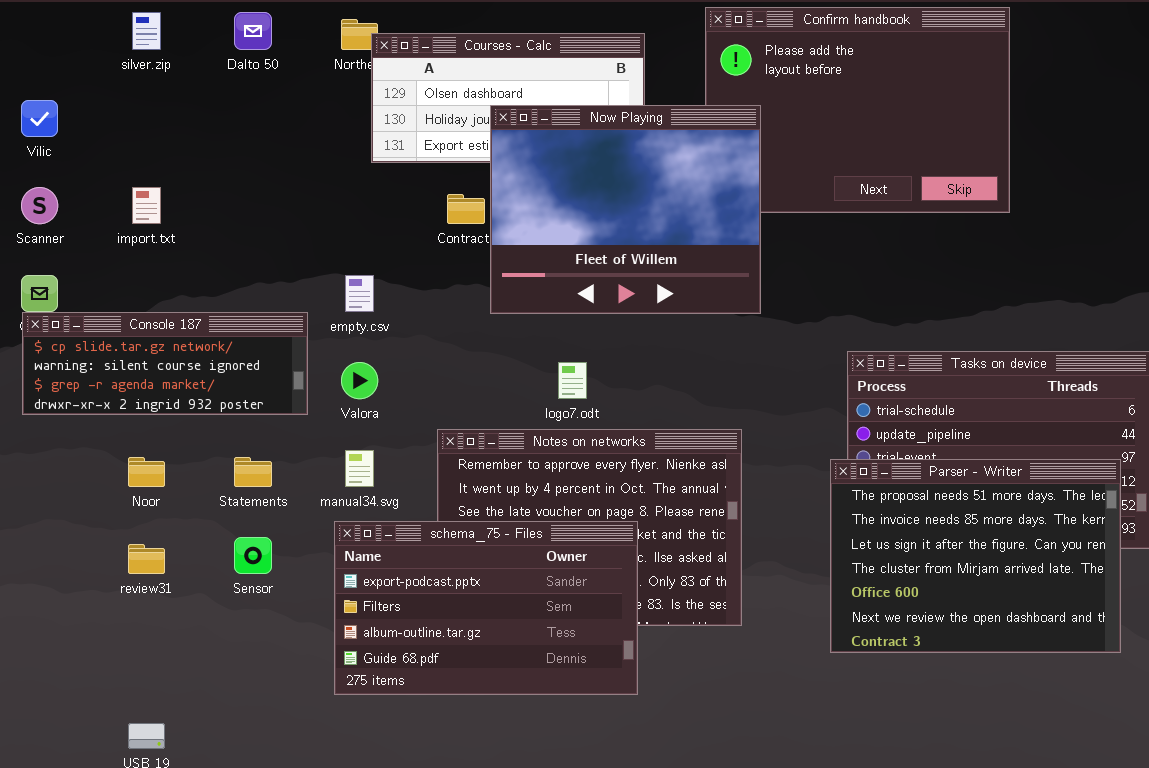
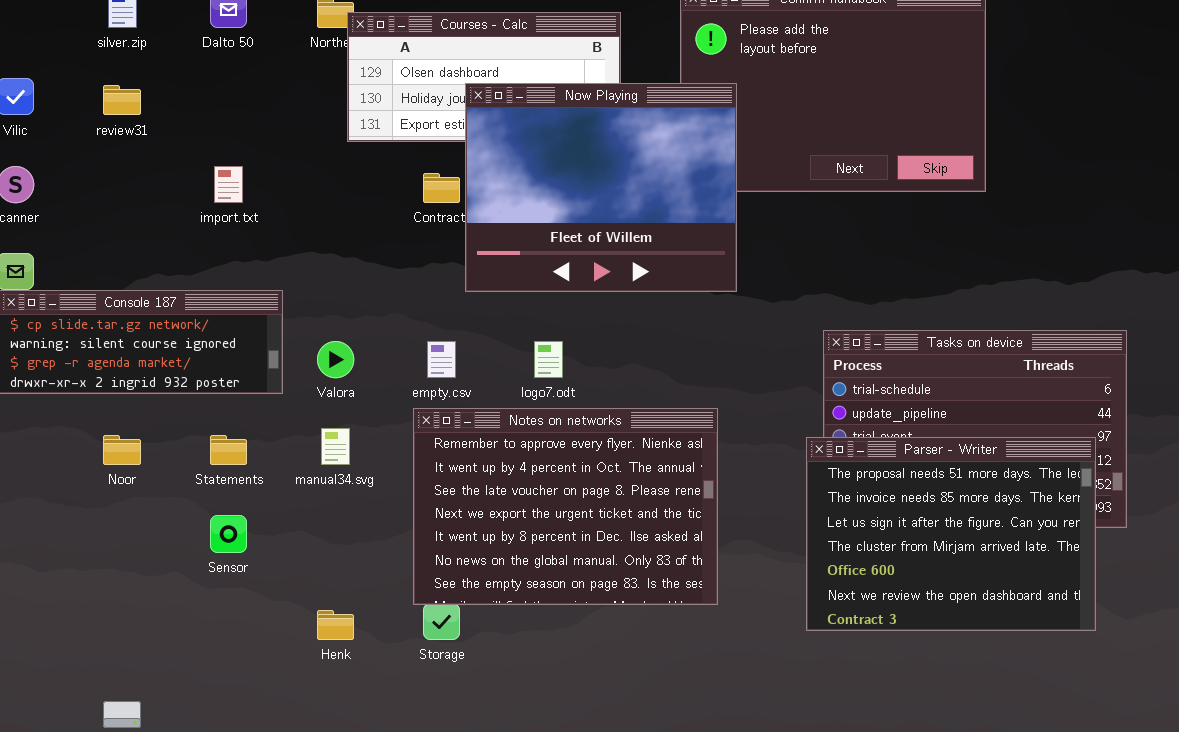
import.txt: [132,187,161,224] -> [214,166,243,203], moved
empty.csv: [345,275,374,312] -> [427,341,456,378], moved
schema_75 - Files: [334,521,638,695] -> none, closed
review31: [128,544,165,574] -> [103,85,141,115], moved

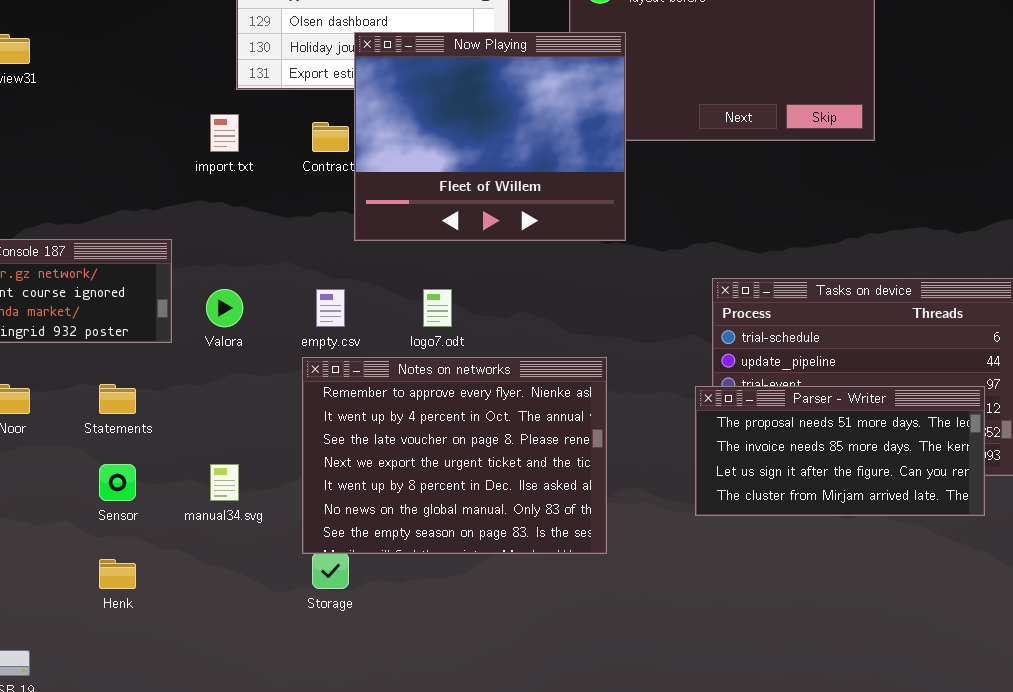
import.txt: [214,166,243,203] -> [210,114,239,152], moved
manual34.svg: [321,428,350,465] -> [210,464,239,501], moved
Parser - Writer: [806,437,1096,631] -> [695,386,985,516], resized
Henk: [317,610,354,640] -> [99,559,136,589], moved

